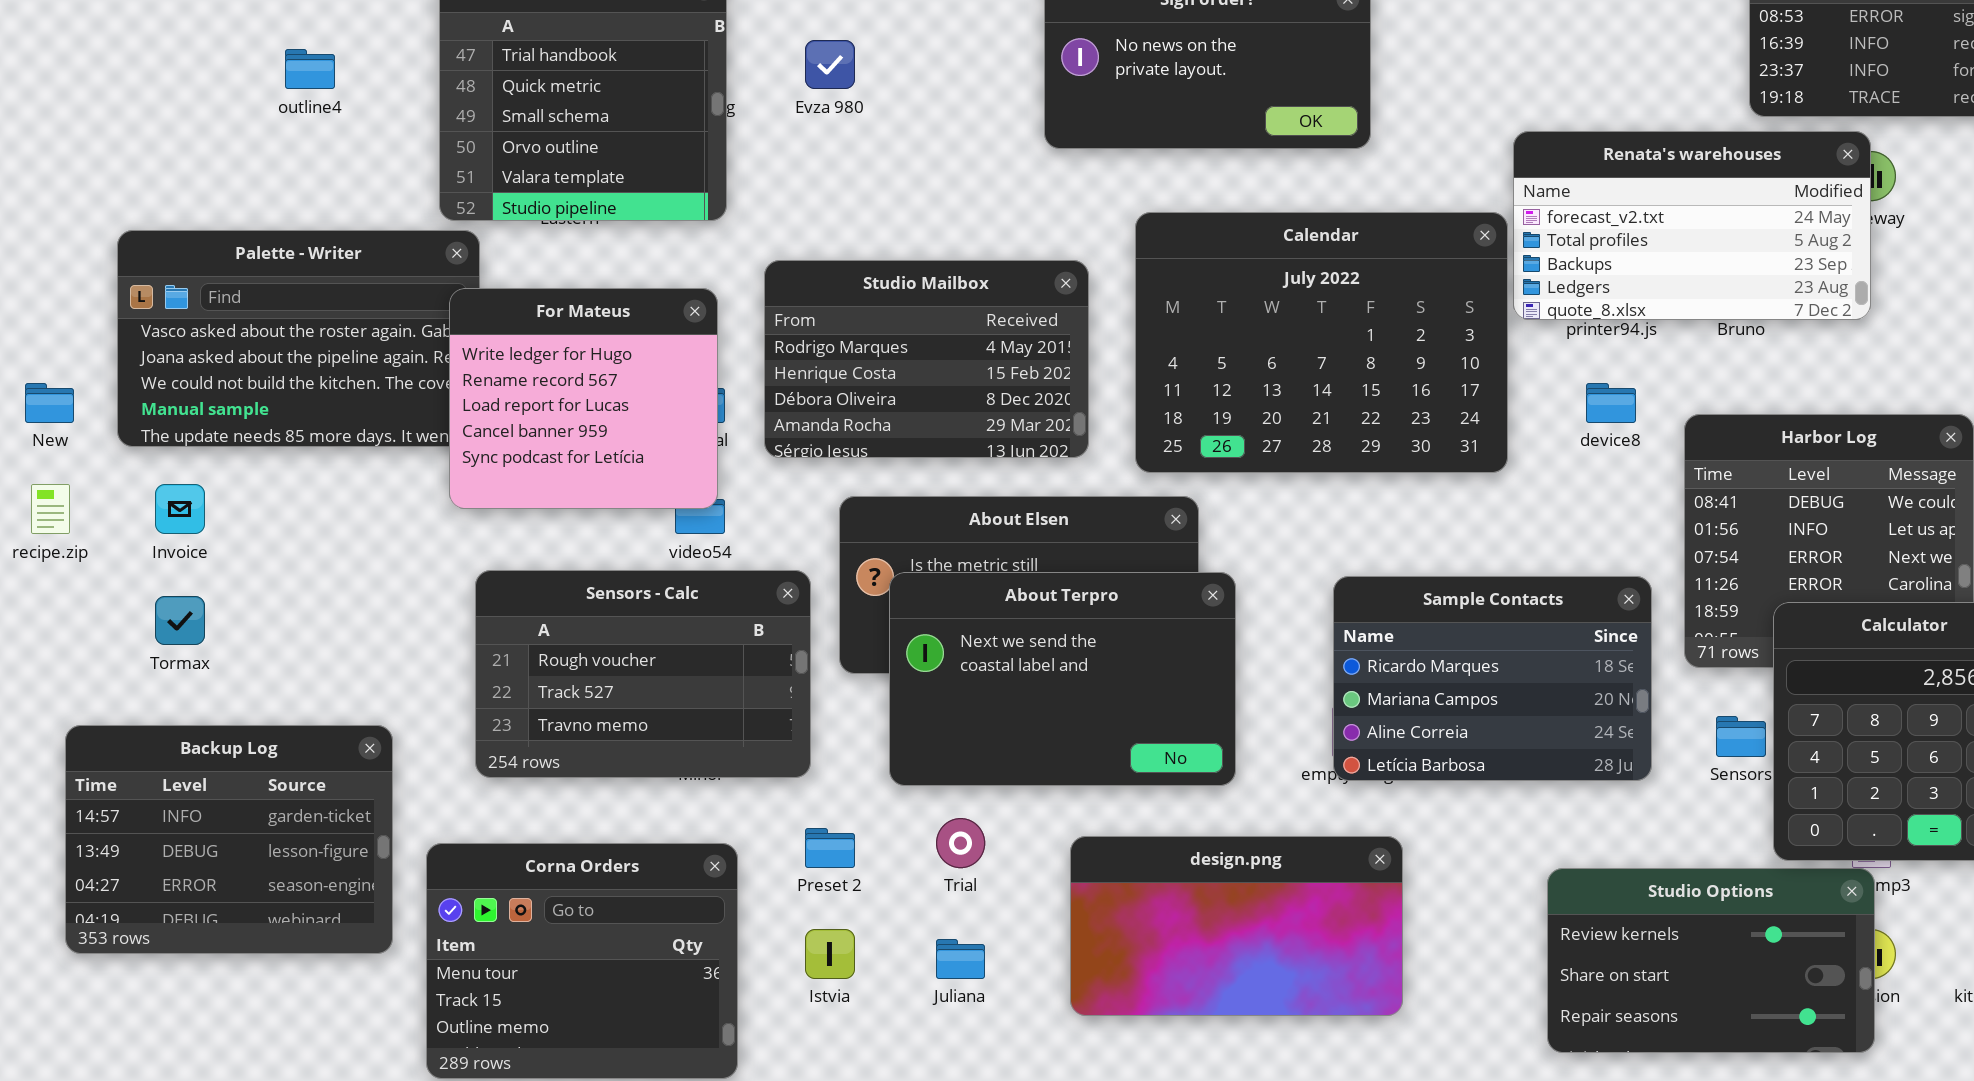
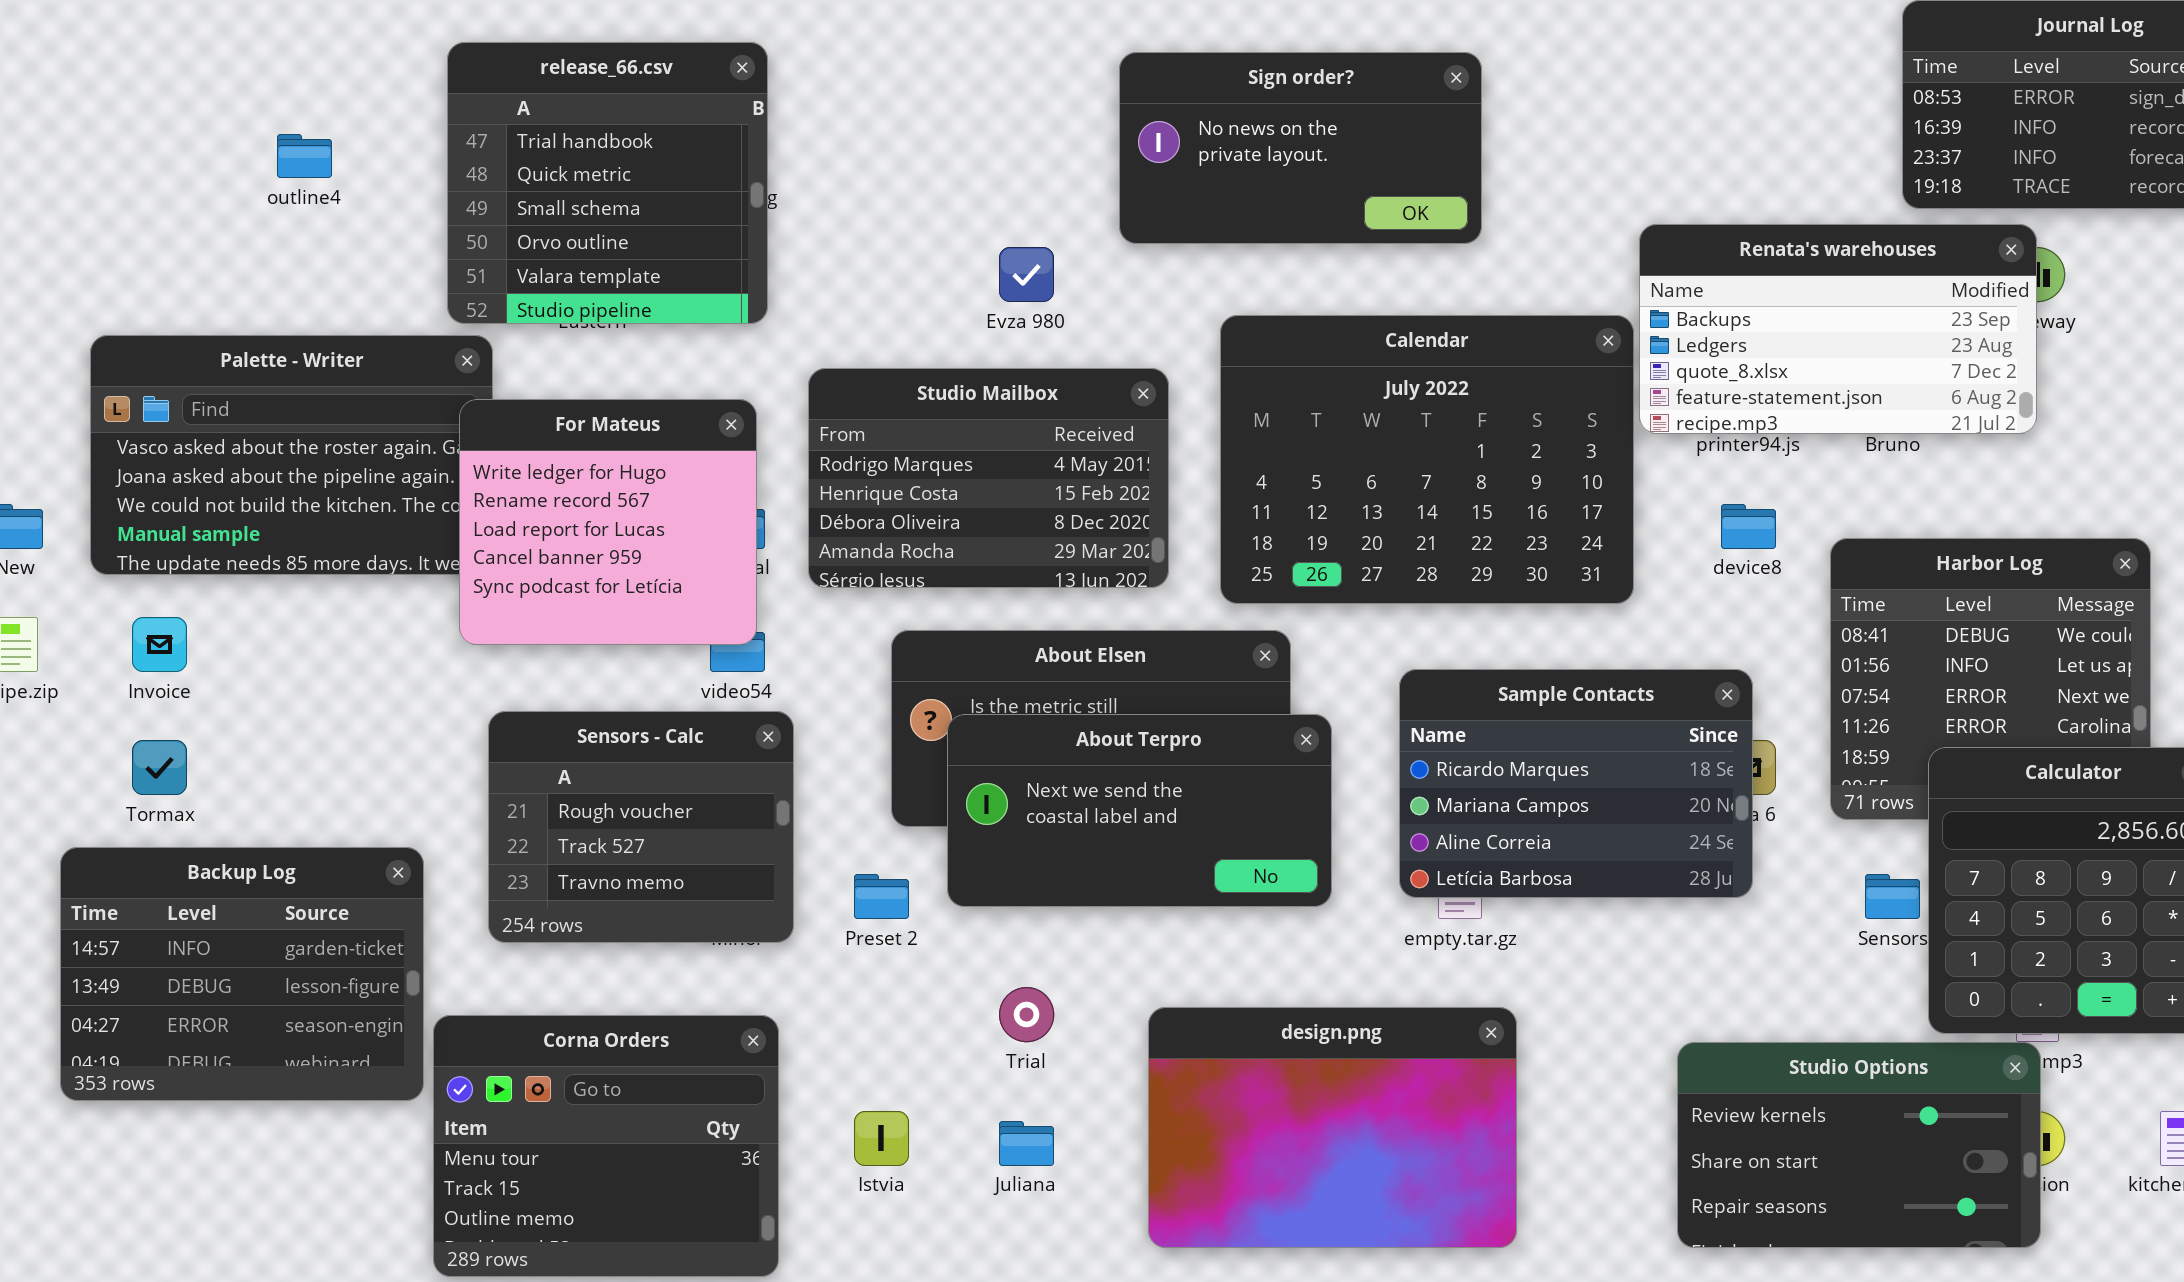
Evza 980: [805,40,855,89] -> [999,247,1054,302], moved
Renata's warehouses: [1513,131,1871,320] -> [1639,224,2037,434], scrolled down 2 rows
Sensors - Calc: [475,570,811,778] -> [488,711,794,943], resized
About Terpro: [889,572,1236,786] -> [947,714,1332,907], resized
Sample Contacts: [1333,576,1652,781] -> [1399,669,1753,898], moved
Backup Log: [65,725,393,954] -> [60,847,424,1101], moved
Preset 2: [805,828,855,868] -> [854,874,909,919], moved
design.png: [1070,836,1403,1016] -> [1148,1007,1517,1248], resized

